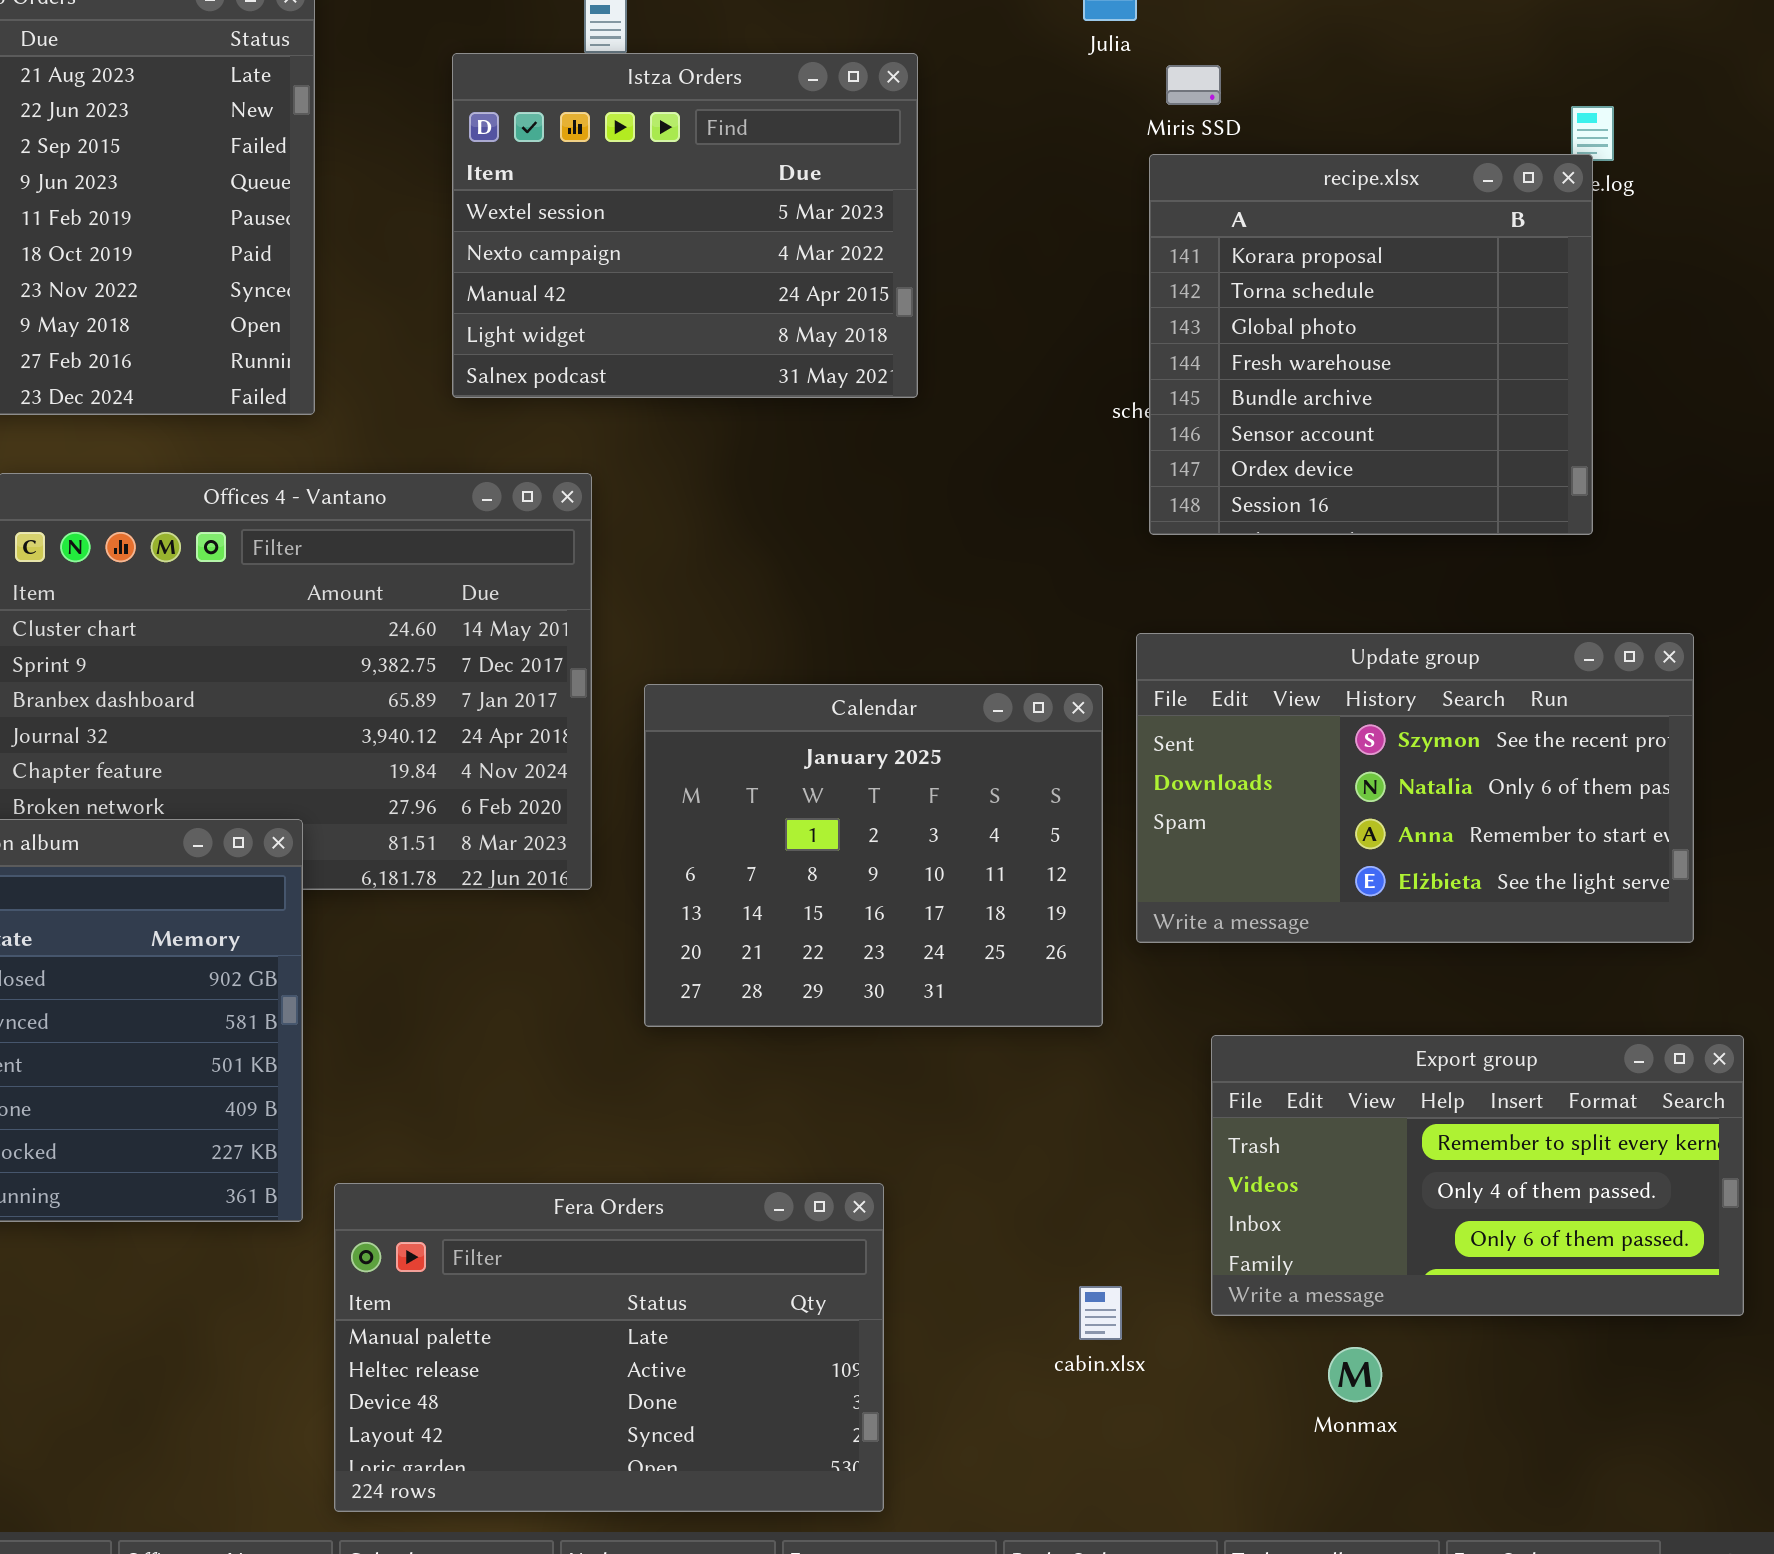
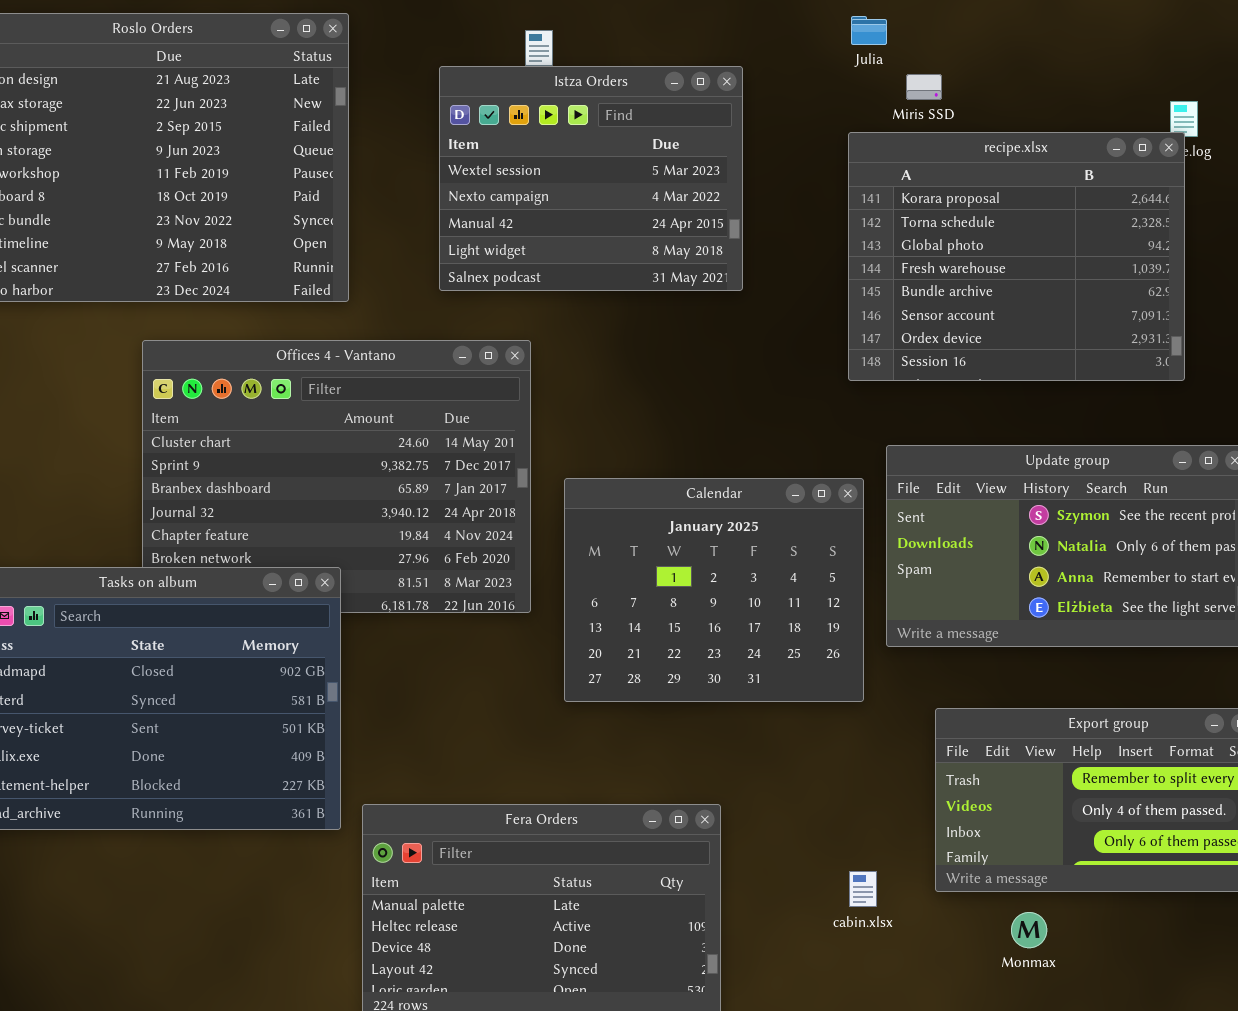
recipe.xlsx: [1149,154,1593,535] -> [848,132,1185,381], resized

